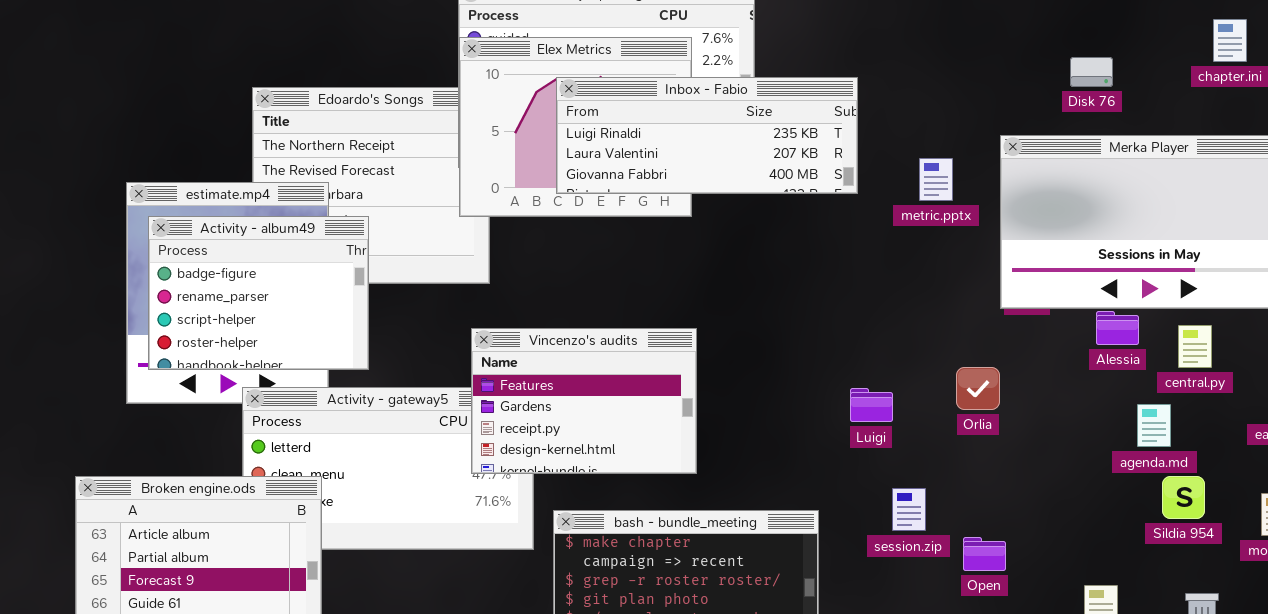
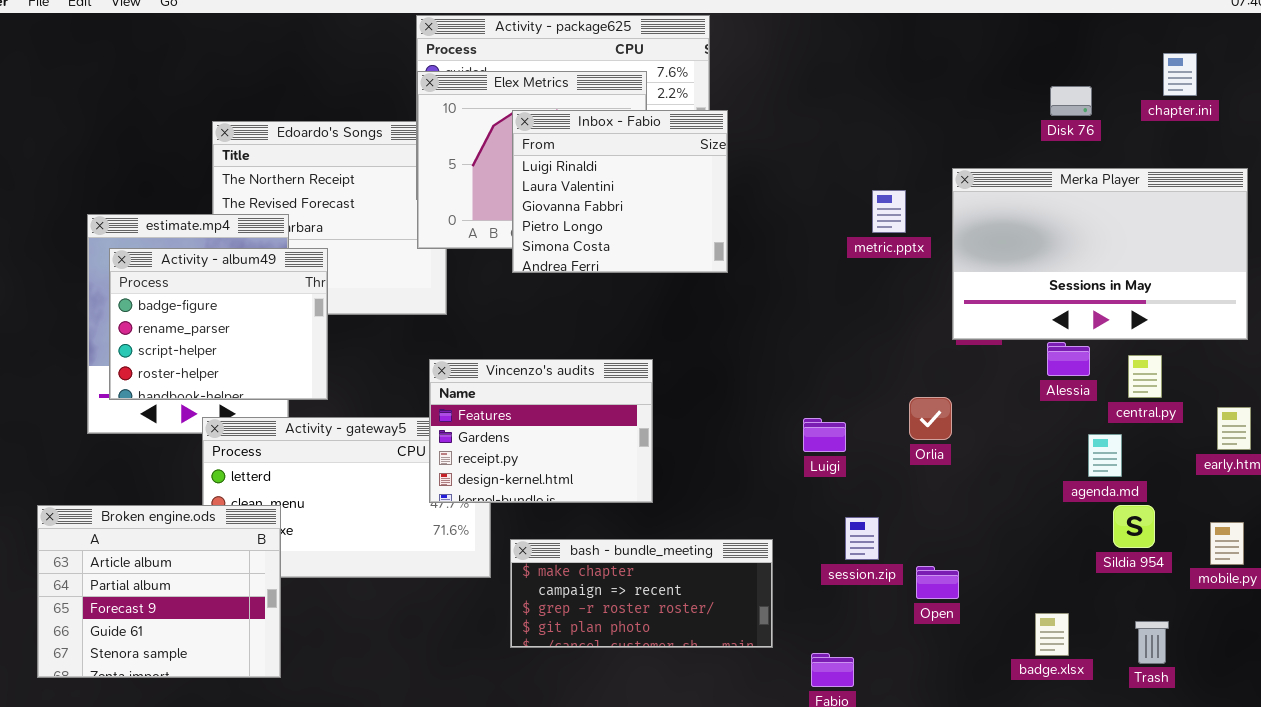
Disk 76: [1070,57,1113,87] -> [1050,86,1092,116], moved
Inbox - Fabio: [556,77,858,194] -> [512,110,728,273], resized

